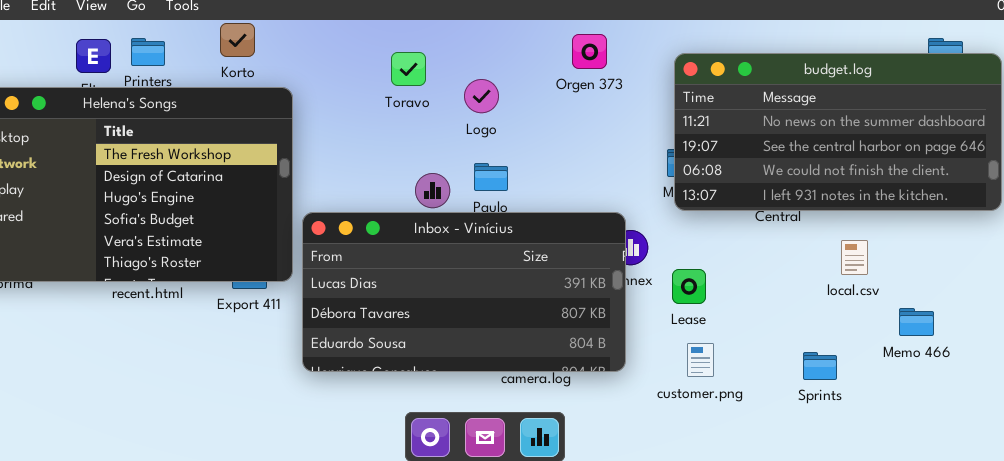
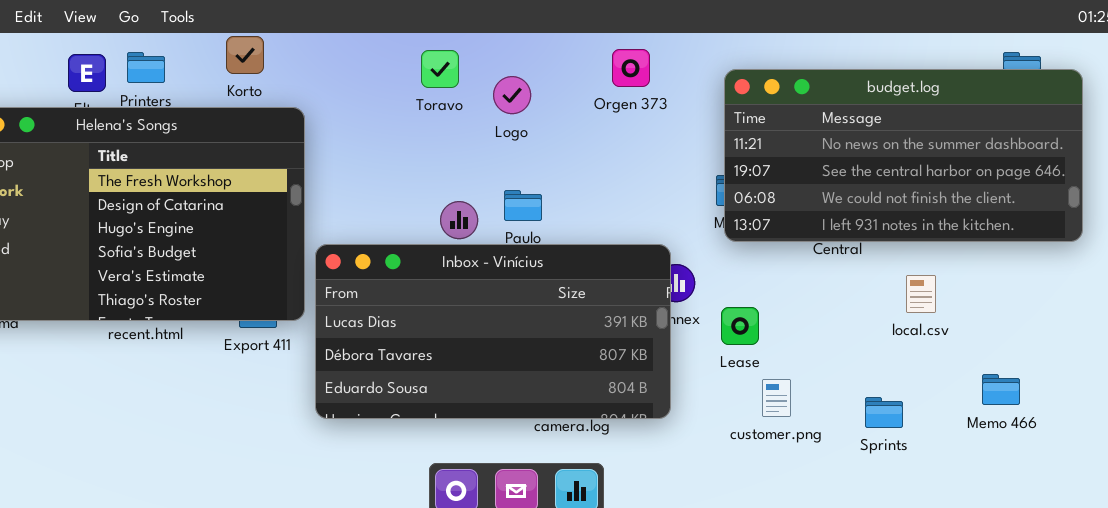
Toravo: [391,52,426,86] -> [421,50,459,88], moved
Logo: [464,79,499,113] -> [493,76,531,114], moved
Memo 466: [899,308,934,336] -> [982,374,1020,405], moved
customer.png: [687,343,714,377] -> [762,379,791,417], moved

